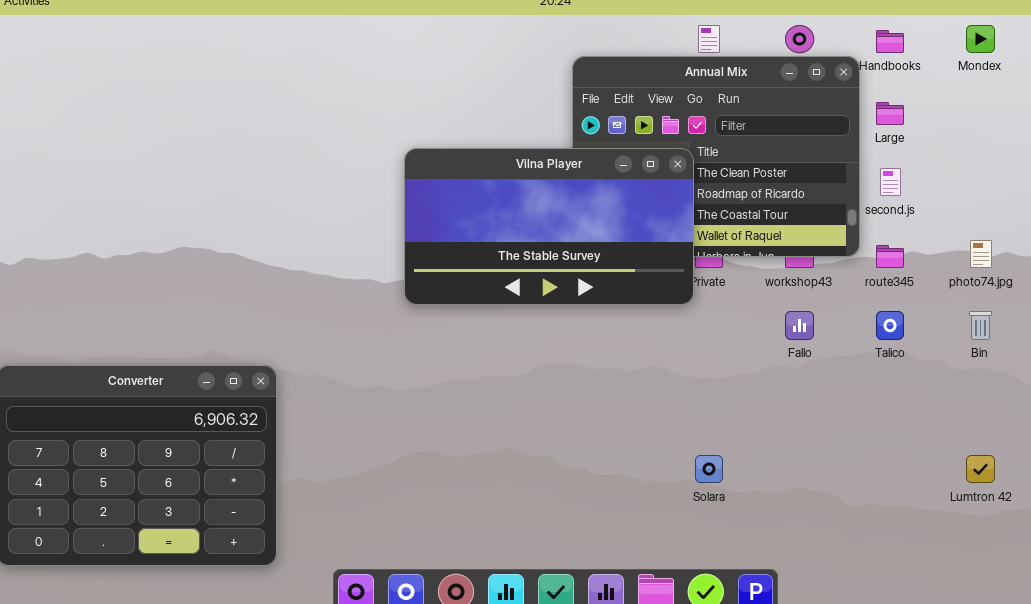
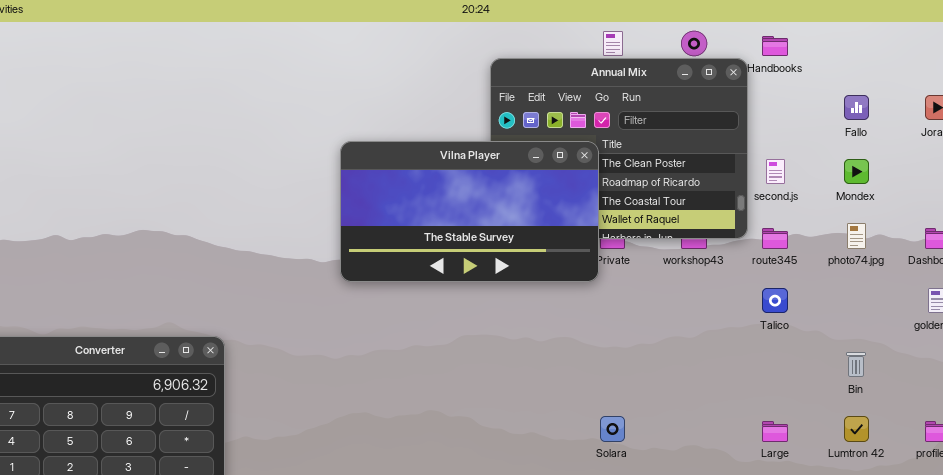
Mondex: [966,25,995,53] -> [844,159,869,184], moved
Large: [876,102,904,125] -> [762,421,788,442], moved
Fallo: [785,311,814,340] -> [844,95,869,120], moved
Bin: [969,311,992,340] -> [846,352,866,377], moved

